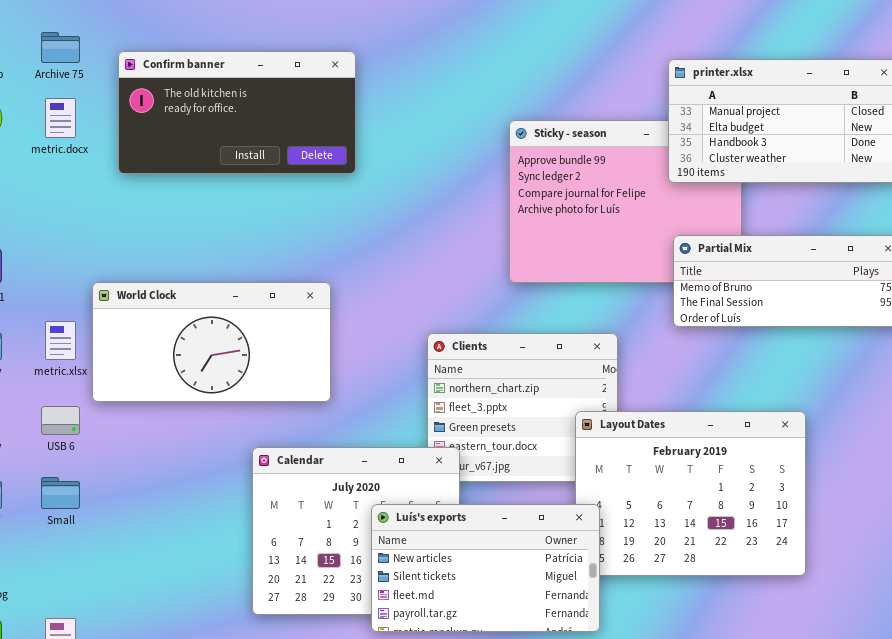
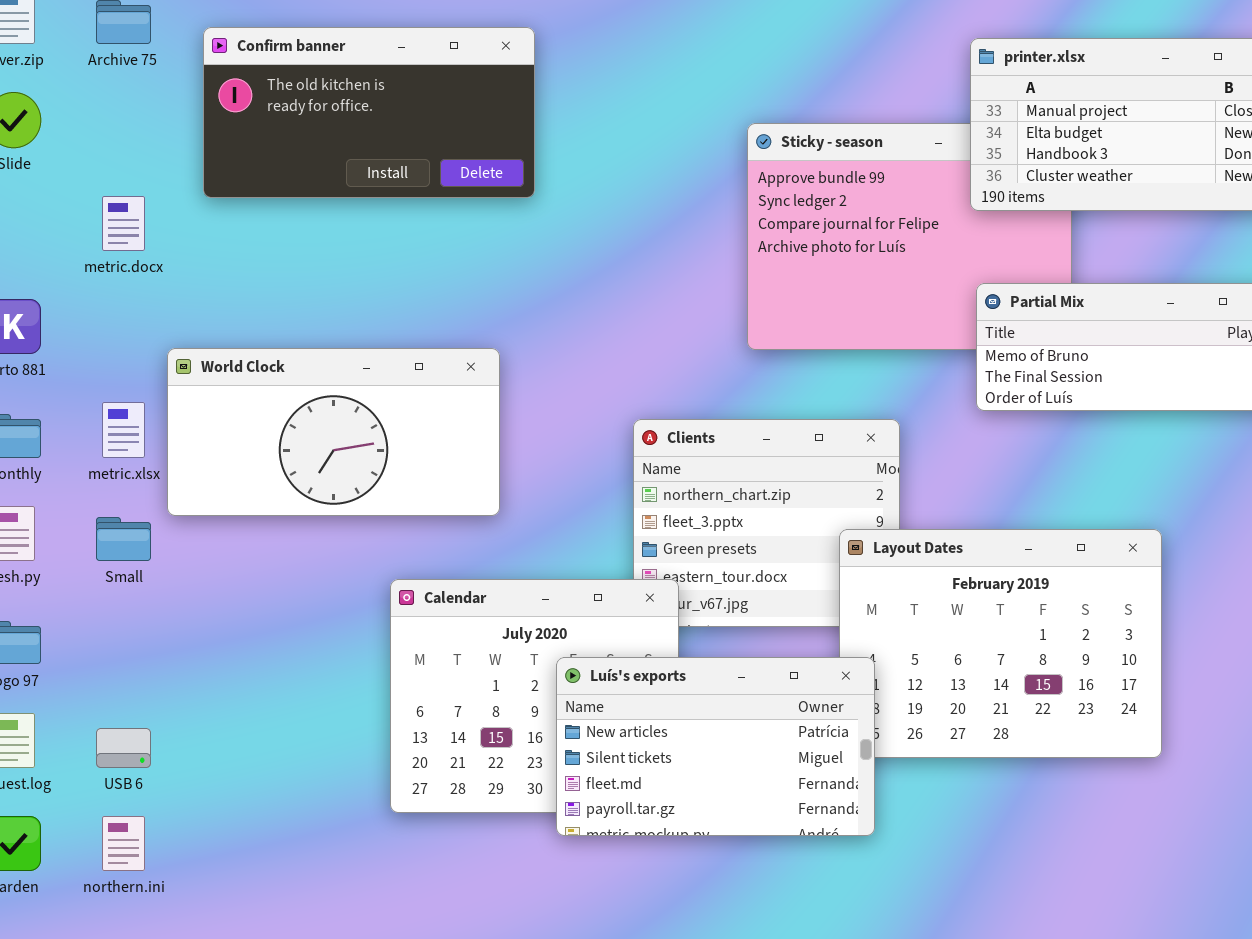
metric.docx: [45,98,76,138] -> [102,196,145,251], moved
USB 6: [41,406,80,435] -> [96,728,151,768], moved
Small: [41,477,80,509] -> [96,517,151,561], moved

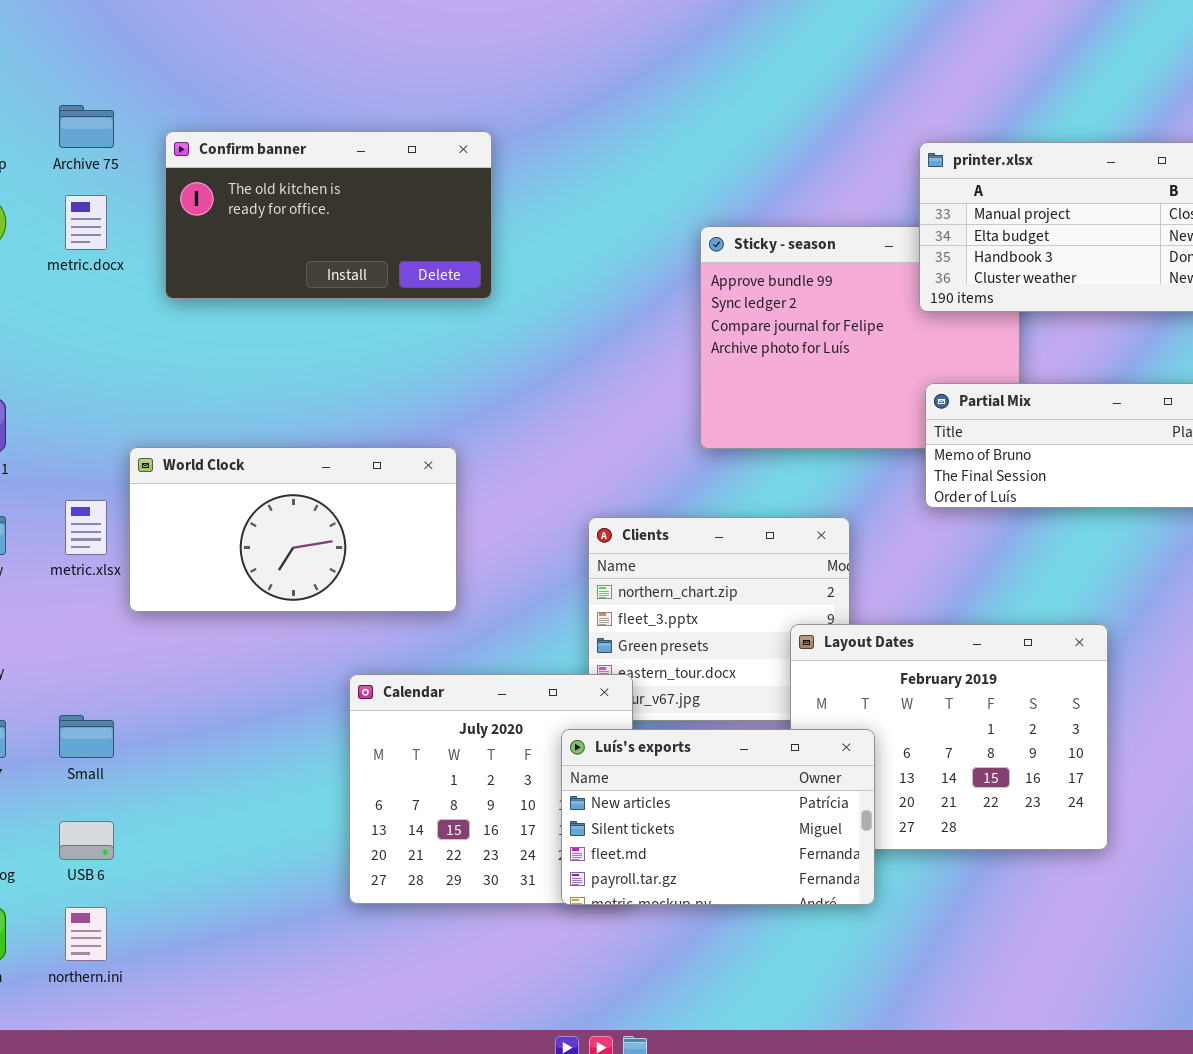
metric.docx: [102,196,145,251] -> [65,195,107,250], moved
Small: [96,517,151,561] -> [59,715,114,758], moved
Luís's exports: [556,657,875,836] -> [561,729,875,905], moved

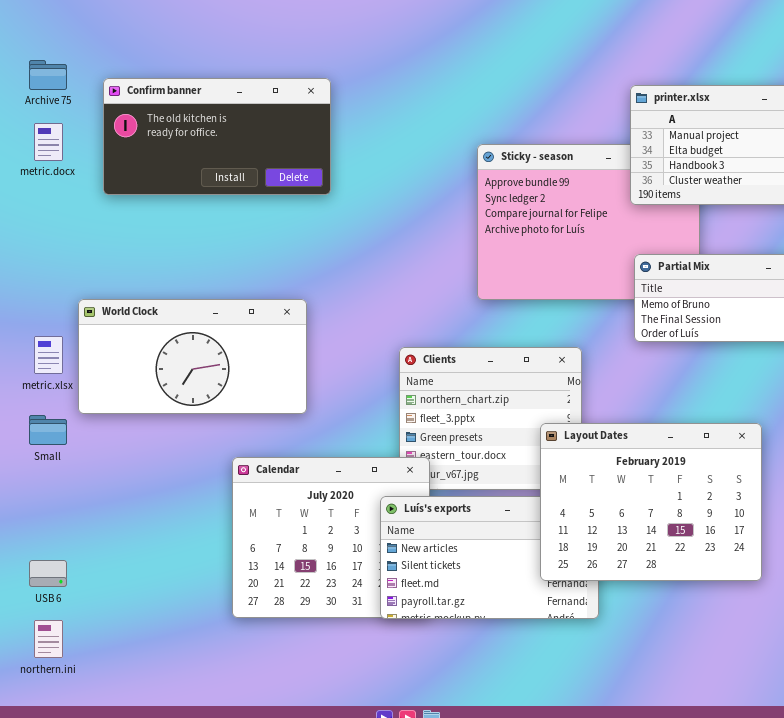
Layout Dates: [790,624,1108,850] -> [540,423,762,581], raised
Small: [59,715,114,758] -> [29,415,67,445], moved

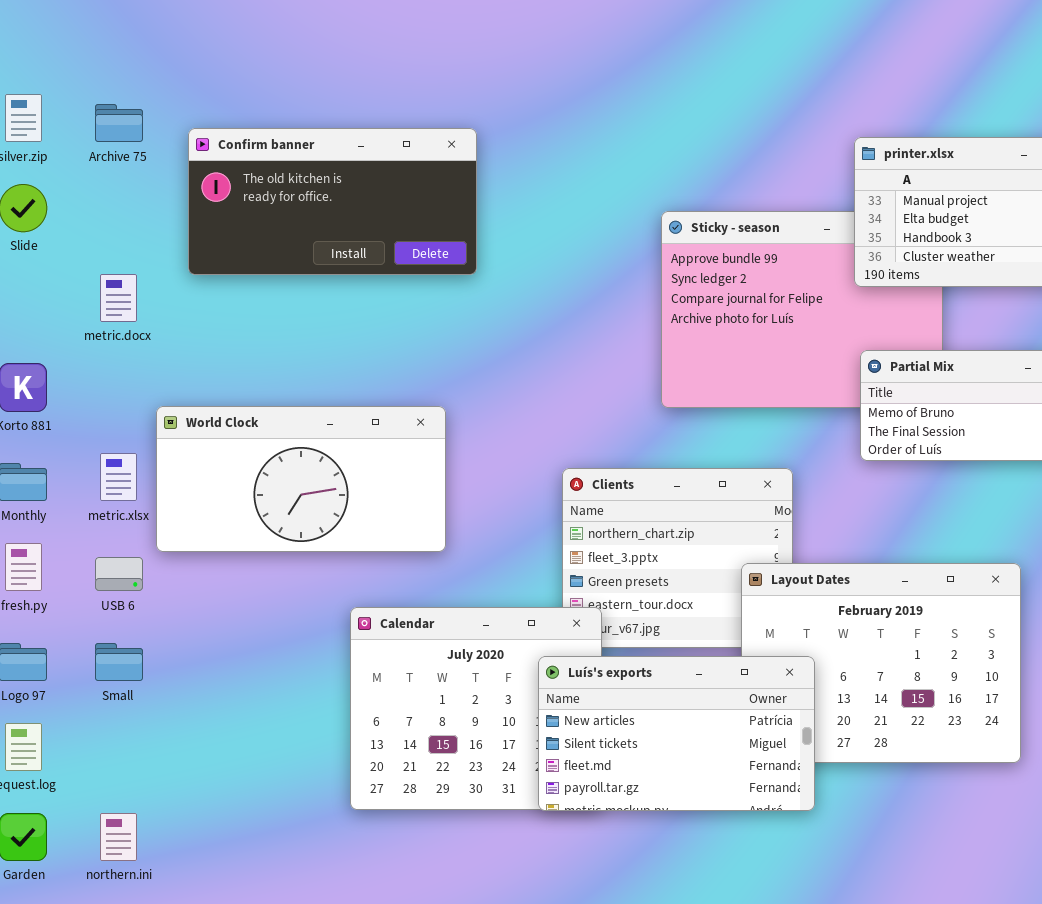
metric.docx: [34,123,63,161] -> [100,274,137,322], moved
Small: [29,415,67,445] -> [95,643,143,681], moved
Luís's exports: [380,496,599,619] -> [538,656,815,811], raised
USB 6: [29,560,67,587] -> [95,557,143,591], moved

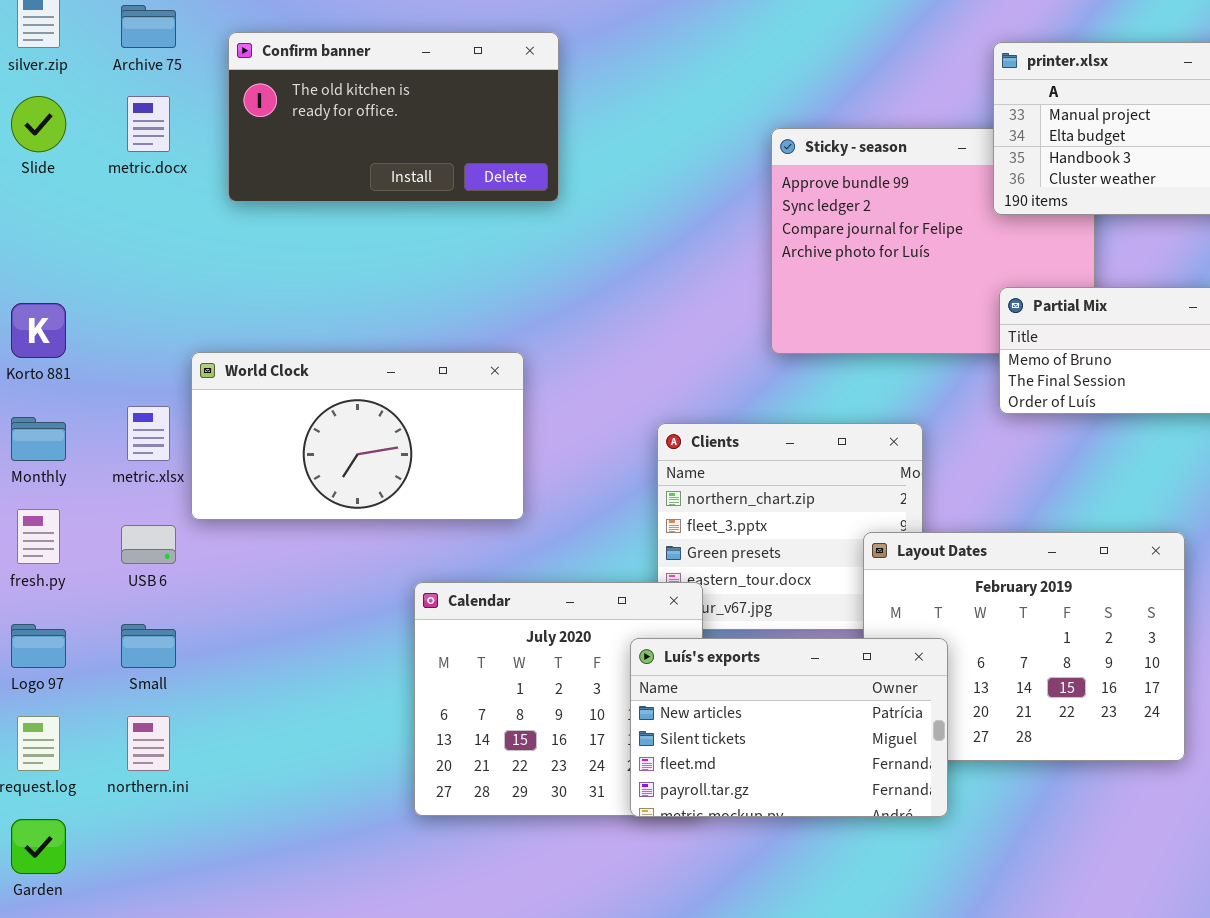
metric.docx: [100,274,137,322] -> [127,96,170,152], moved
northern.ini: [100,813,137,861] -> [127,716,170,771], moved

